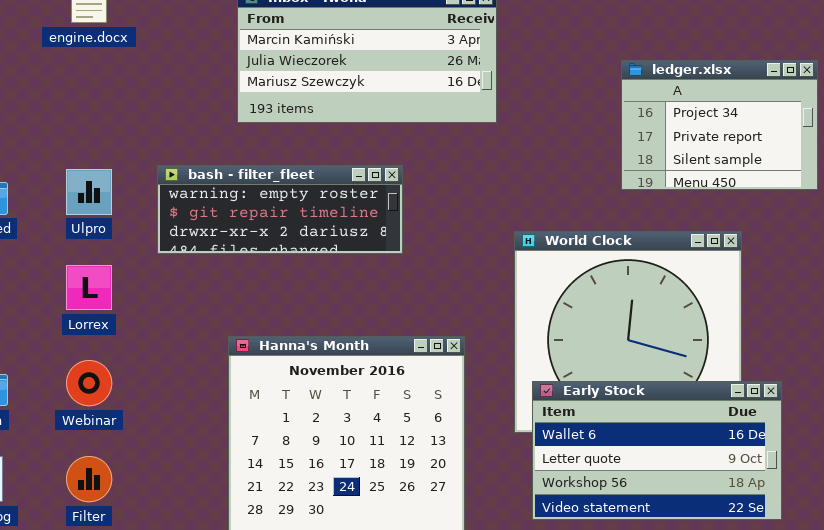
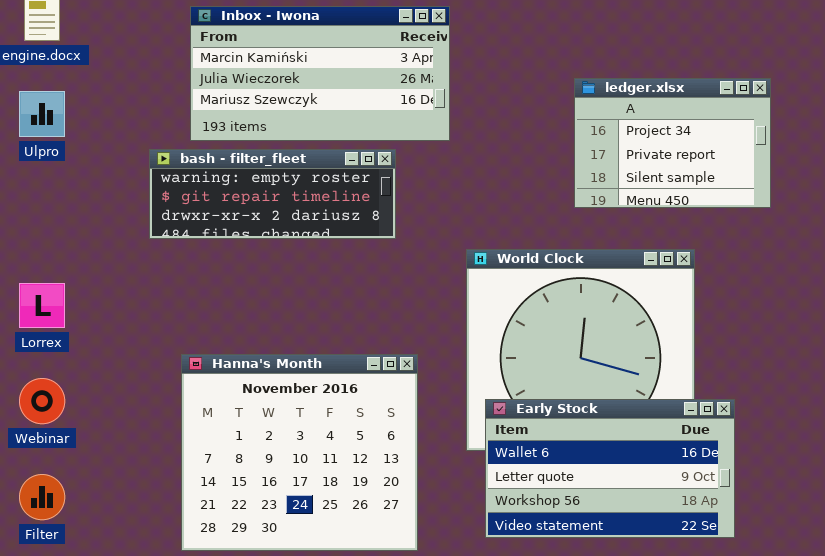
bash - filter_fleet: [157,165,403,254] -> [149,149,396,239], moved
Ulpro: [66,169,112,215] -> [19,91,65,137], moved

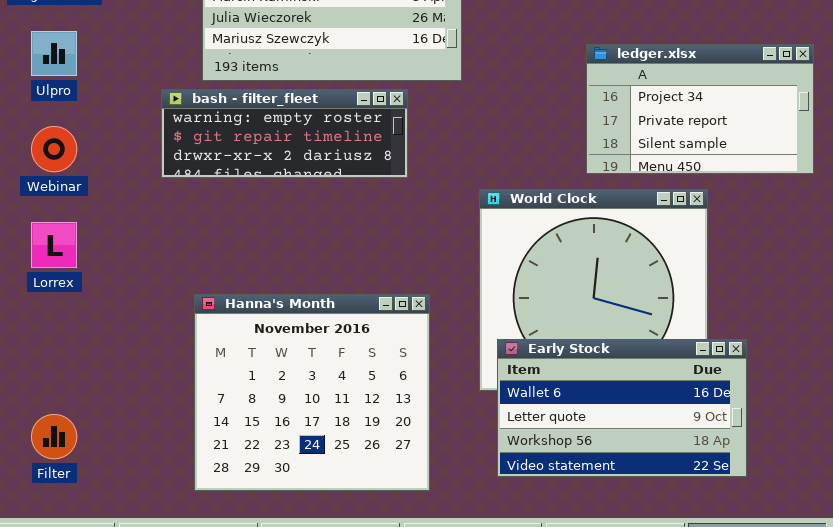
ledger.xlsx: [574,78,771,208] -> [586,44,814,174], moved, resized
Webinar: [19,378,65,424] -> [31,126,77,172], moved

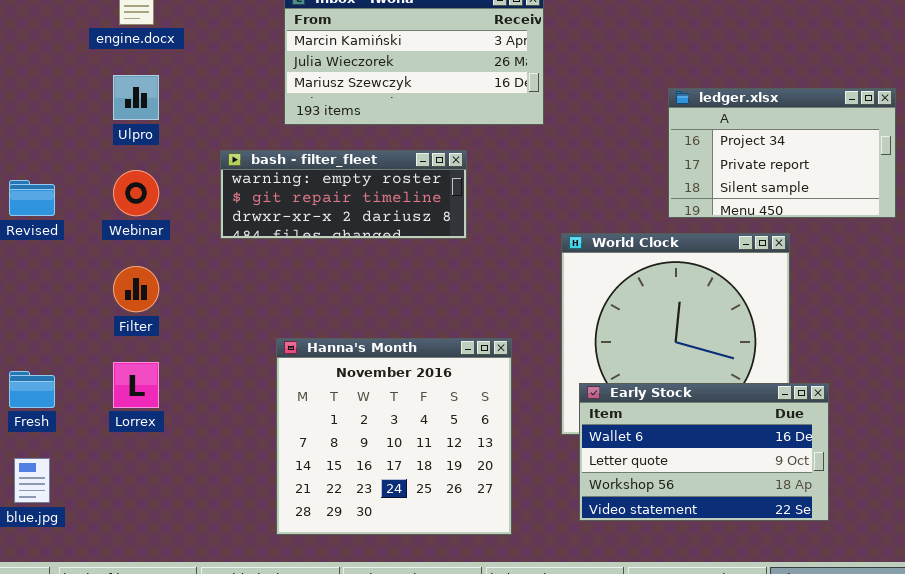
bash - filter_fleet: [161,89,408,178] -> [220,150,467,239], moved
Lorrex: [31,222,77,268] -> [113,362,159,408], moved
Filter: [31,414,77,459] -> [113,266,159,312], moved

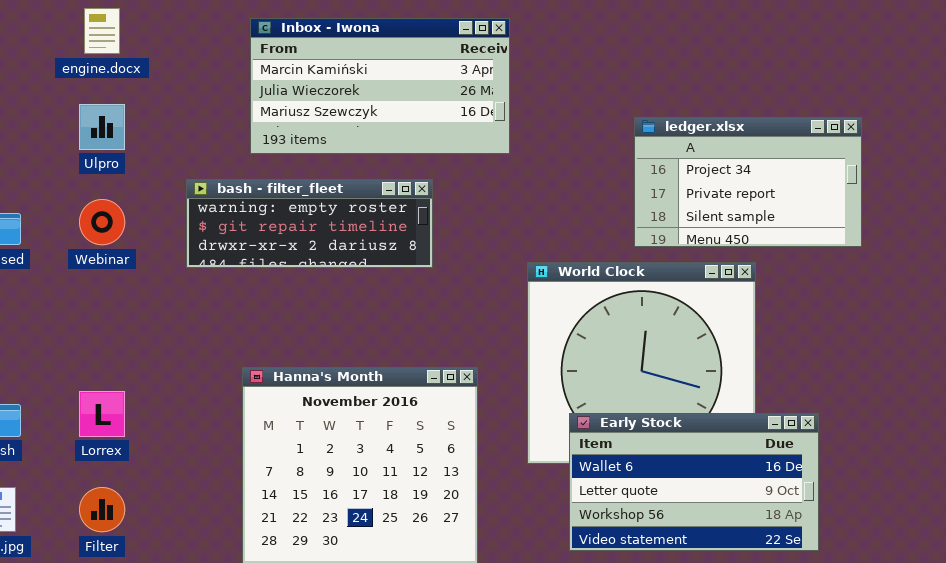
Filter: [113,266,159,312] -> [79,487,125,532], moved
Early Stock: [579,383,829,521] -> [569,413,819,551], moved

